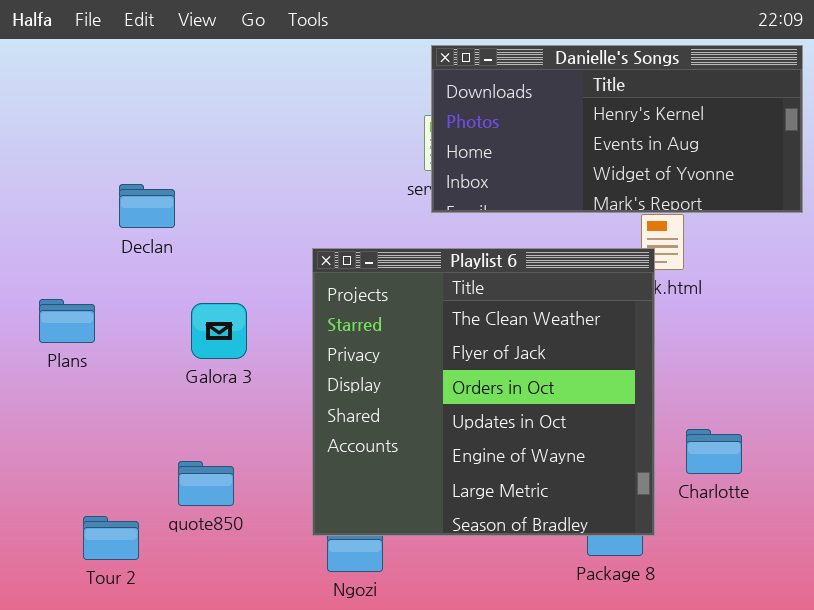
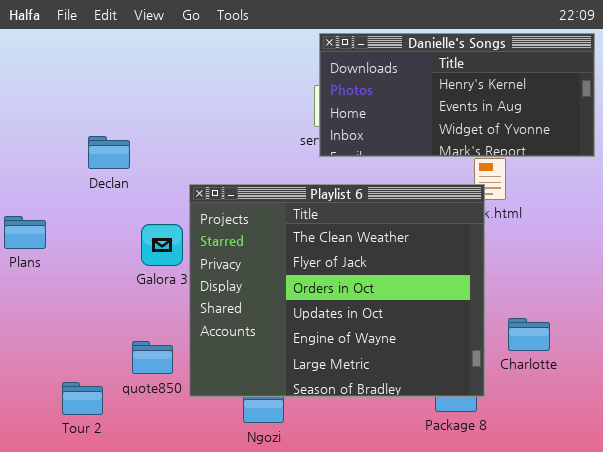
Playlist 6: [312,248,655,536] -> [189,184,485,397], resized
Plans: [39,299,95,343] -> [4,216,46,249], moved

